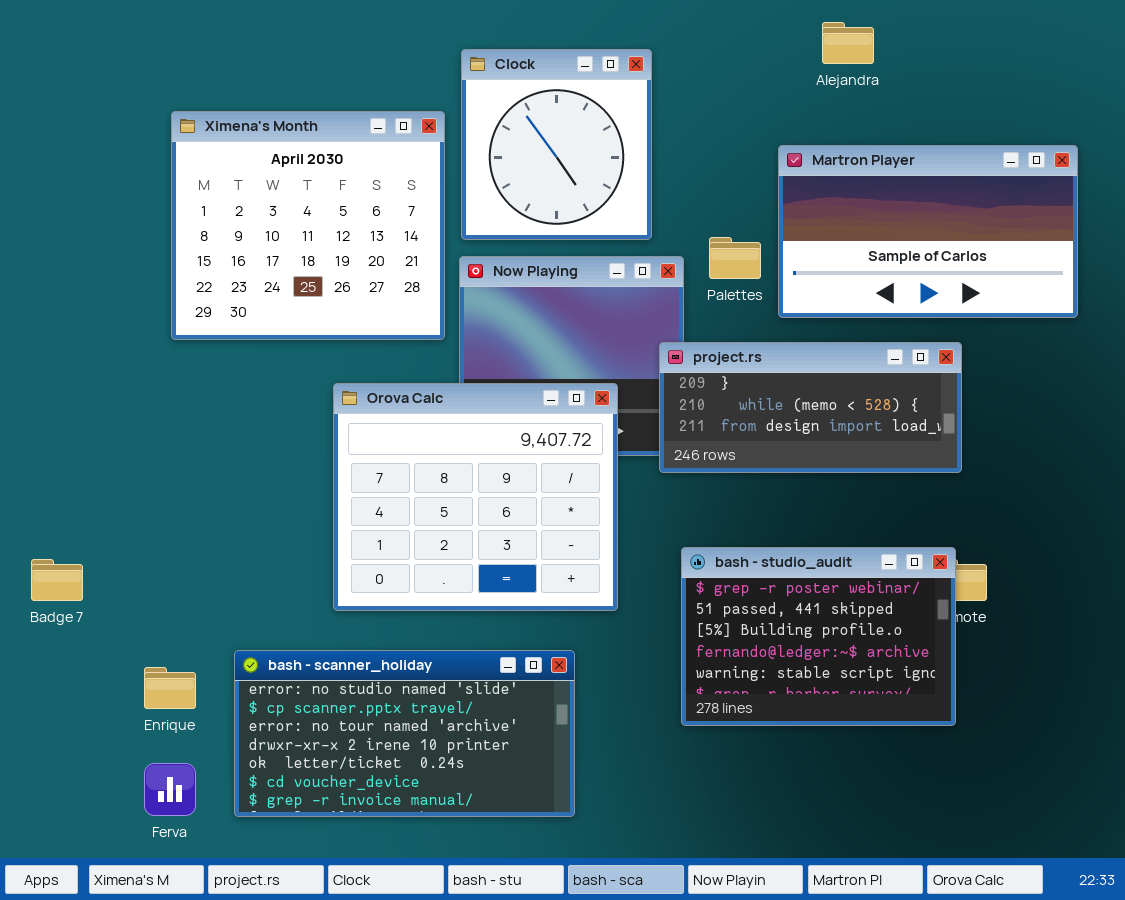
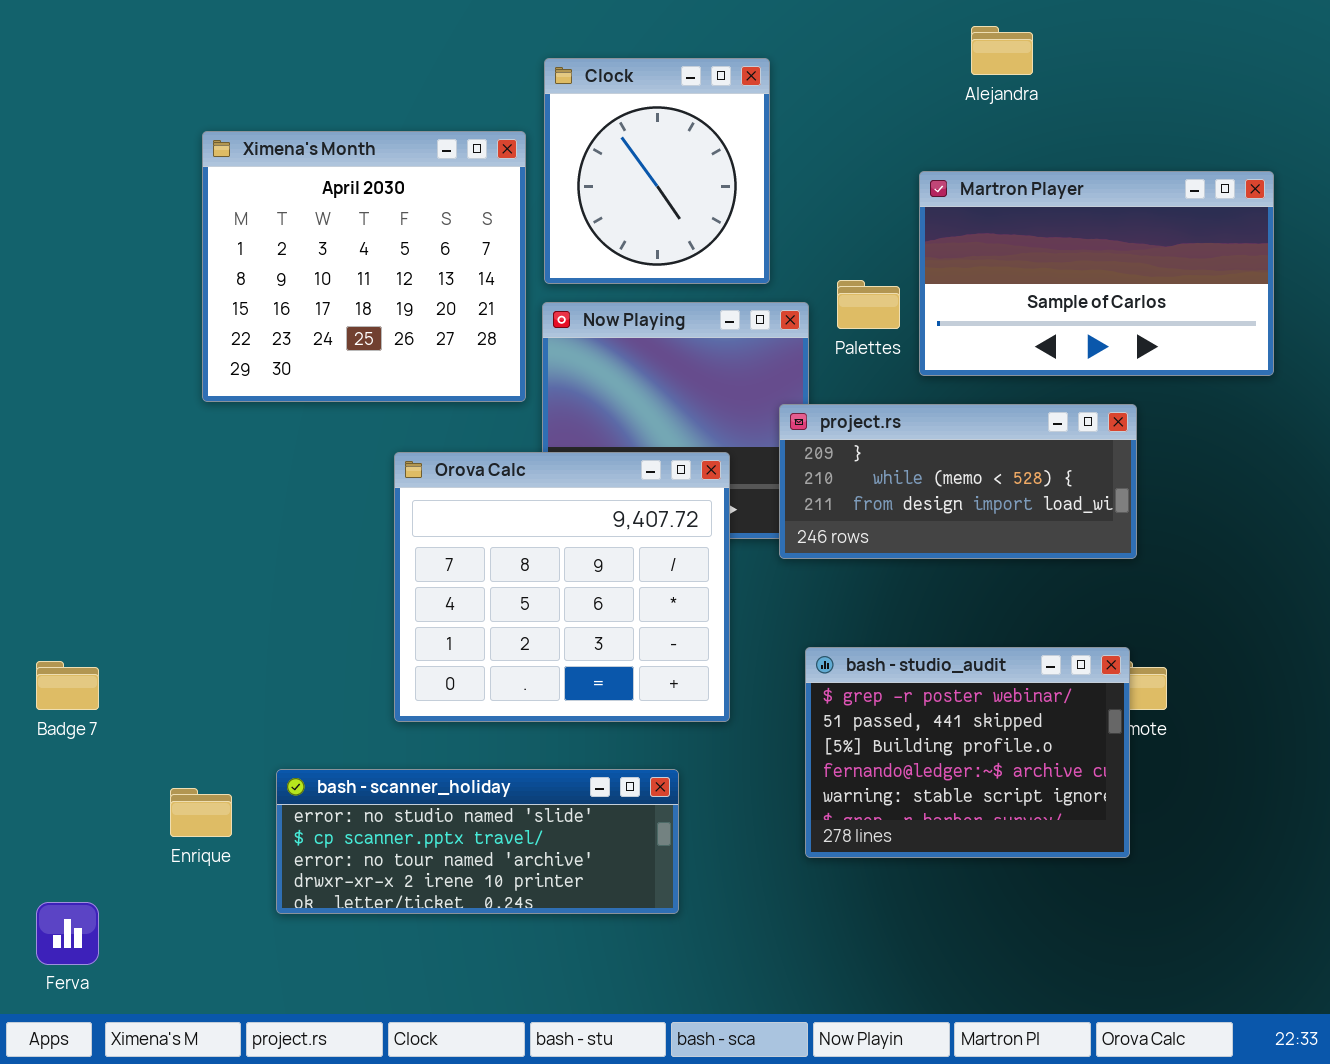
bash - scanner_holiday: [234,650,575,817] -> [276,769,679,914], resized
Ferva: [144,763,196,816] -> [36,902,99,965], moved

